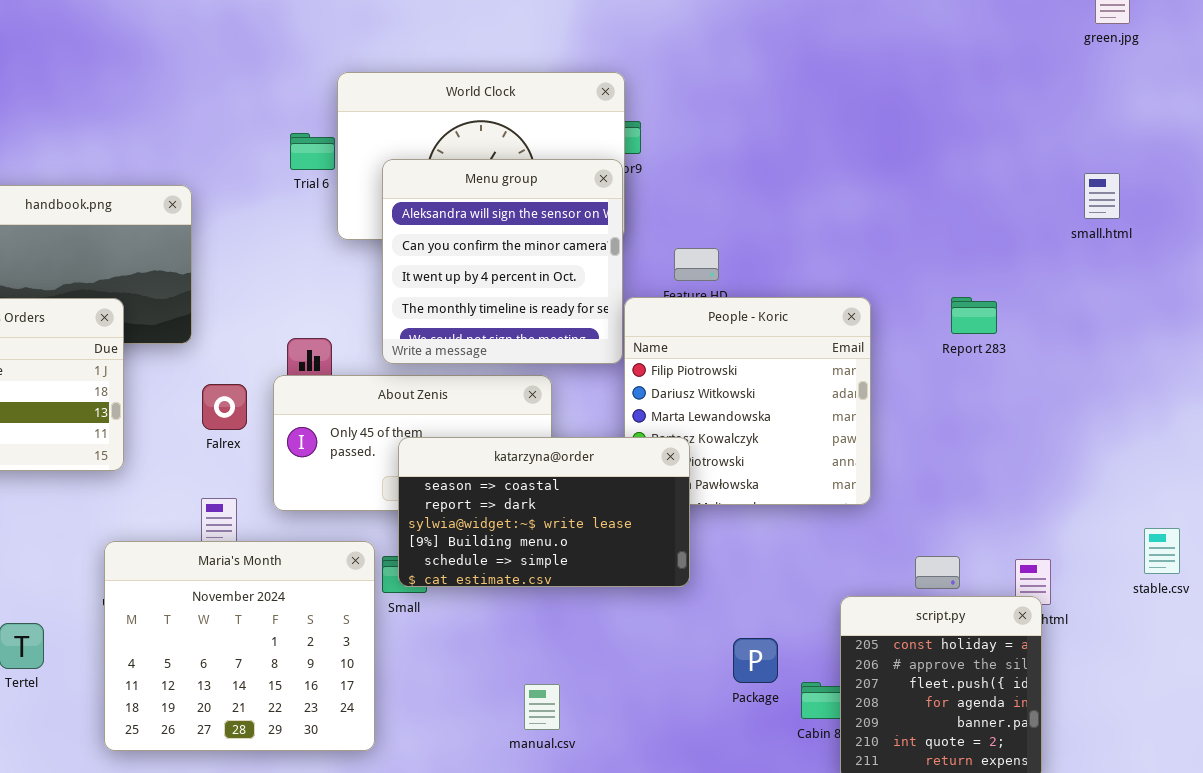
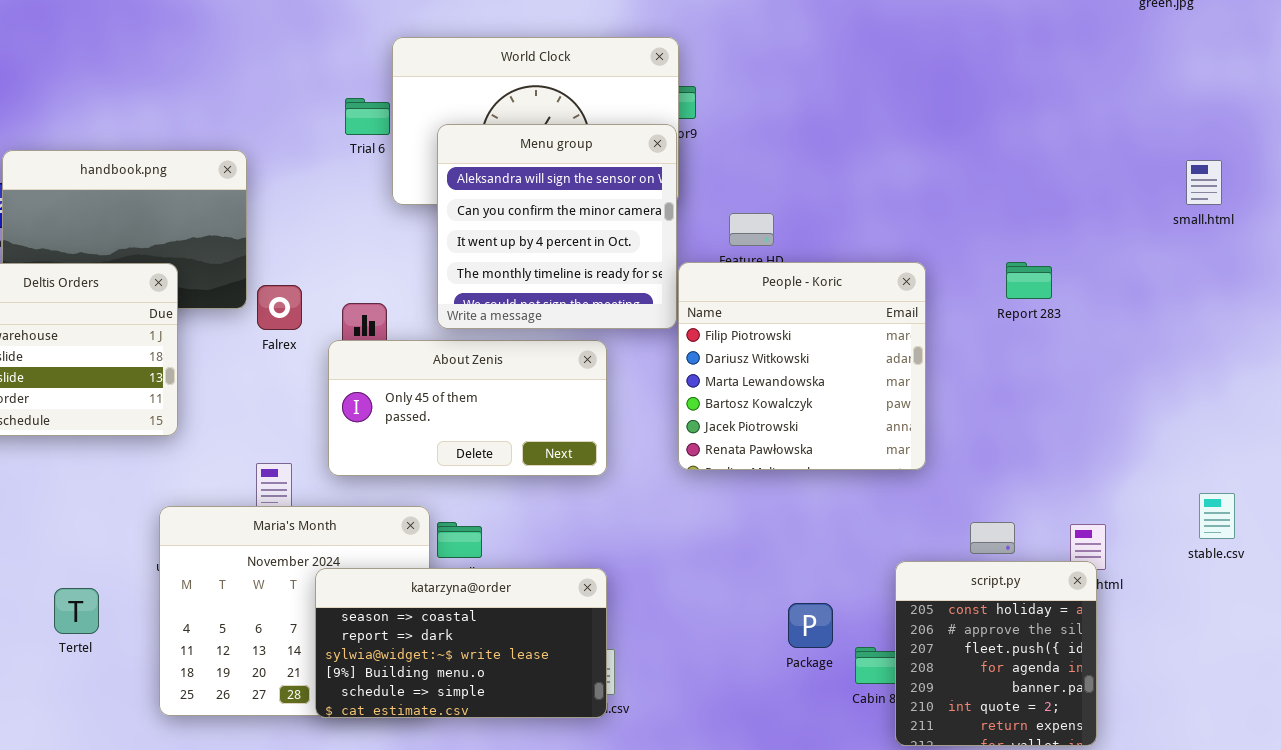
small.html: [1084,173,1120,219] -> [1186,160,1222,205], moved
Falrex: [202,384,247,430] -> [257,285,302,330], moved
katarzyna@order: [398,437,690,587] -> [315,568,607,718], moved

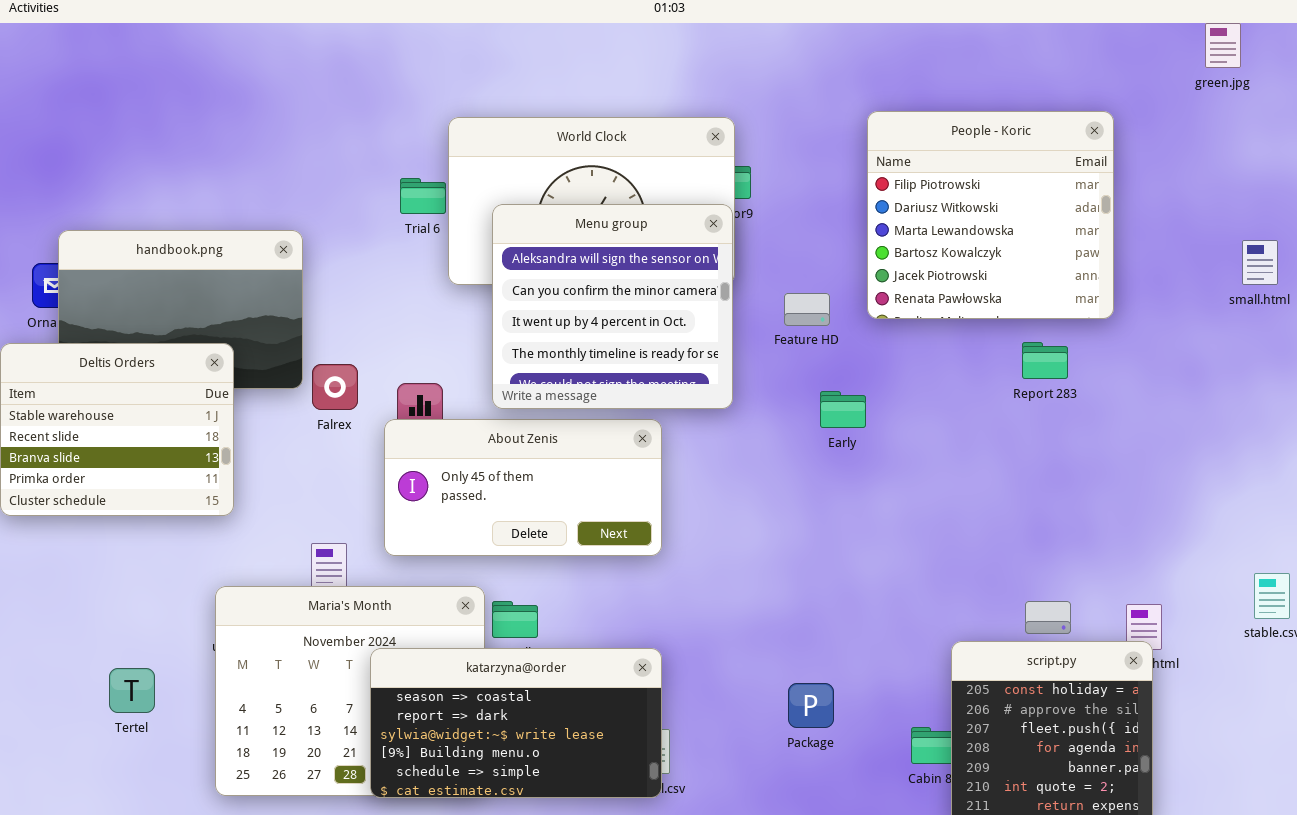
People - Koric: [678,262,926,470] -> [867,111,1114,319], moved
Report 283: [1006,262,1052,299] -> [1022,342,1068,379], moved
Package: [788,603,833,648] -> [788,683,834,728], moved

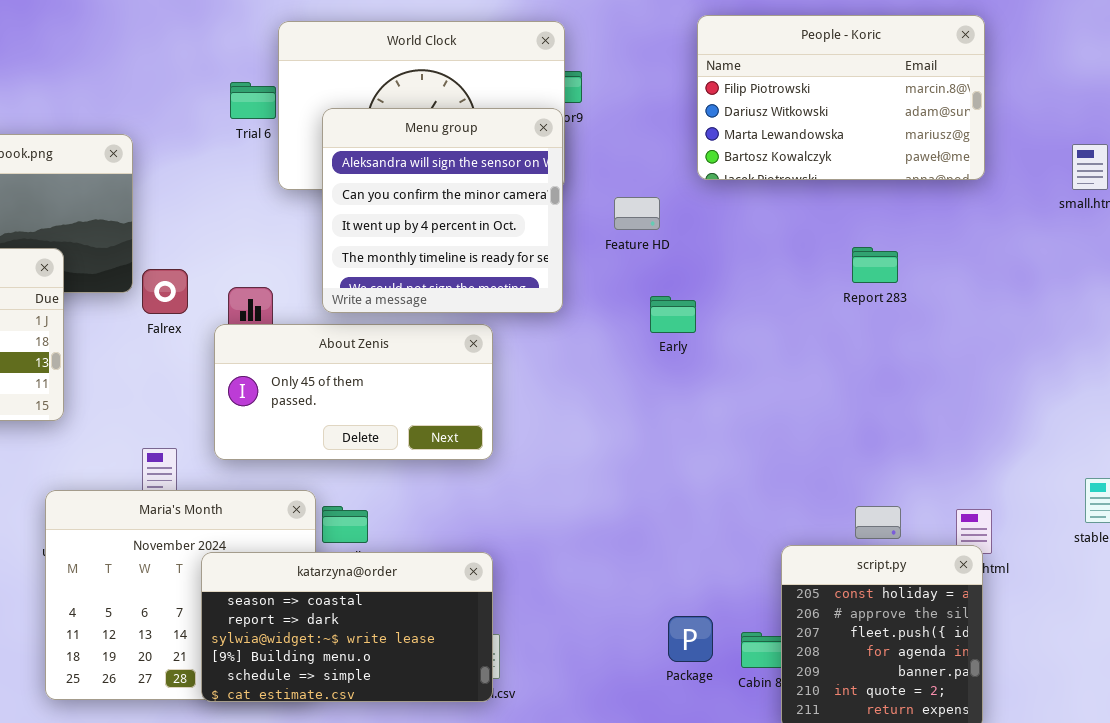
People - Koric: [867,111,1114,319] -> [697,15,985,180], resized
Package: [788,683,834,728] -> [668,616,713,662], moved

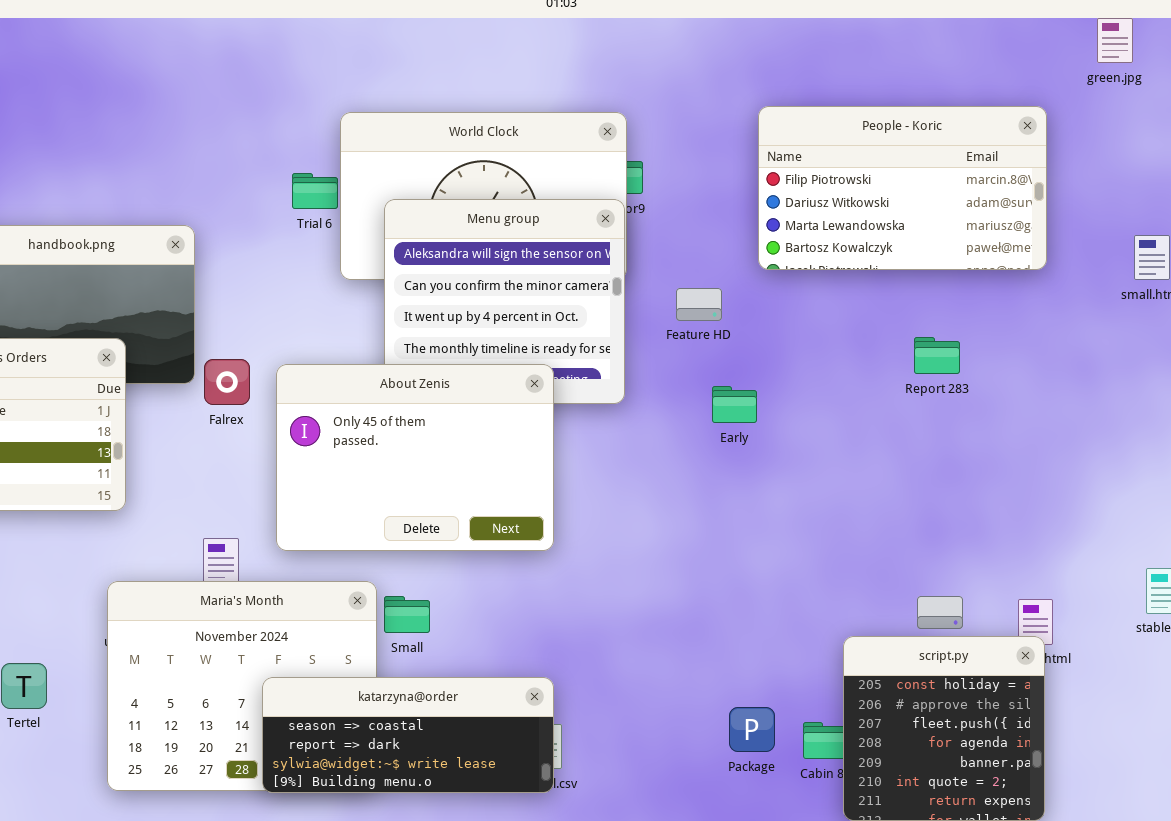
About Zenis: [214,324,493,460] -> [276,364,554,551], resized
katarzyna@order: [201,552,493,702] -> [262,677,554,793], resized

